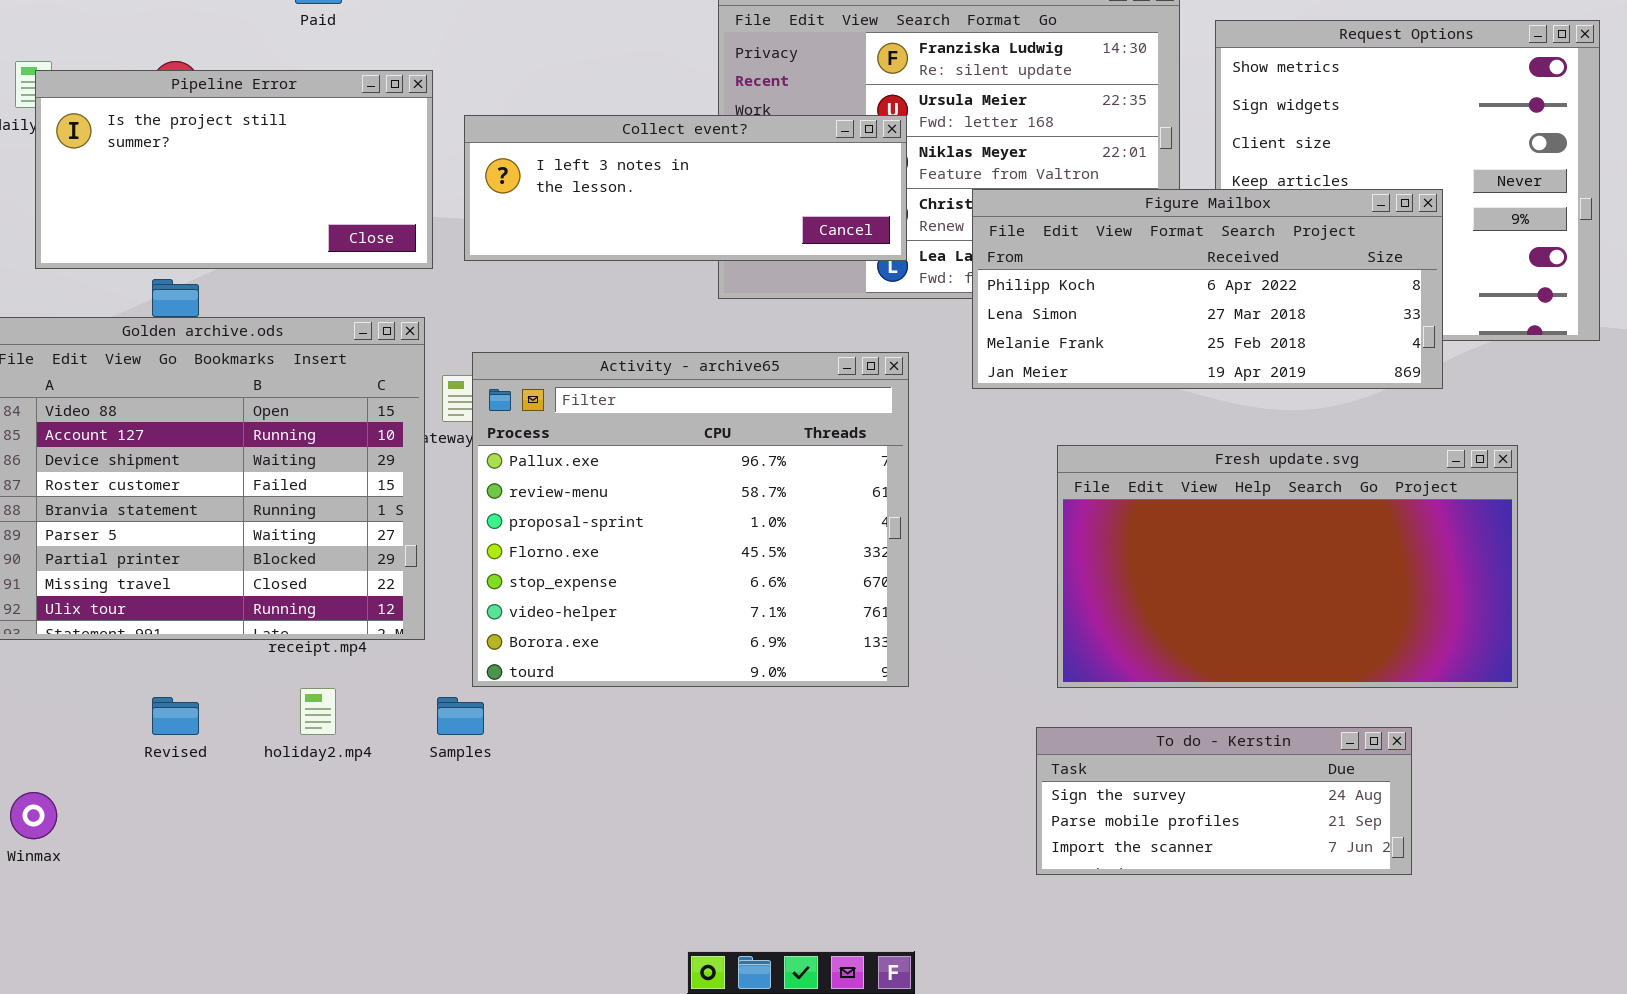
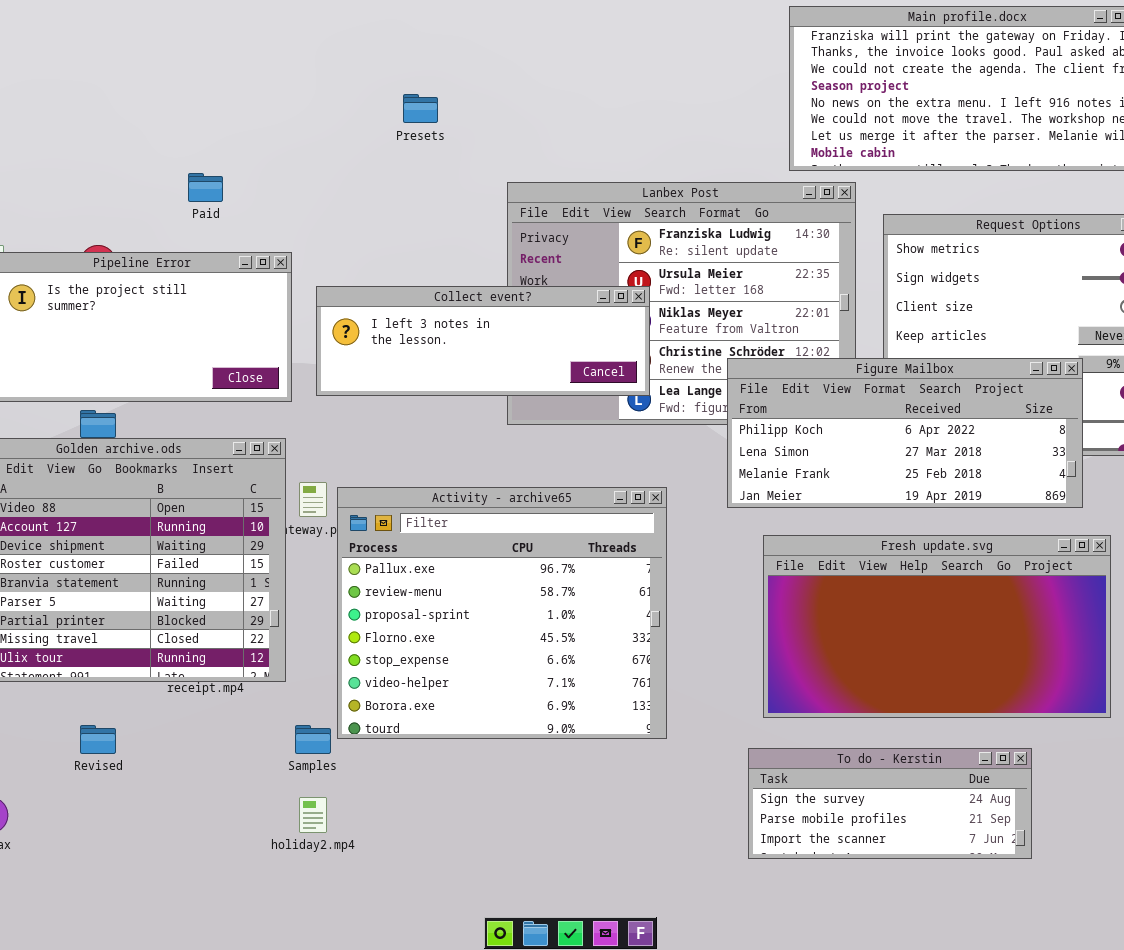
Figure Mailbox: [972,189,1443,389] -> [727,358,1083,508], moved
Activity - archive65: [472,352,909,687] -> [337,487,667,739], moved
holiday2.mp4: [300,688,336,735] -> [299,797,327,833], moved

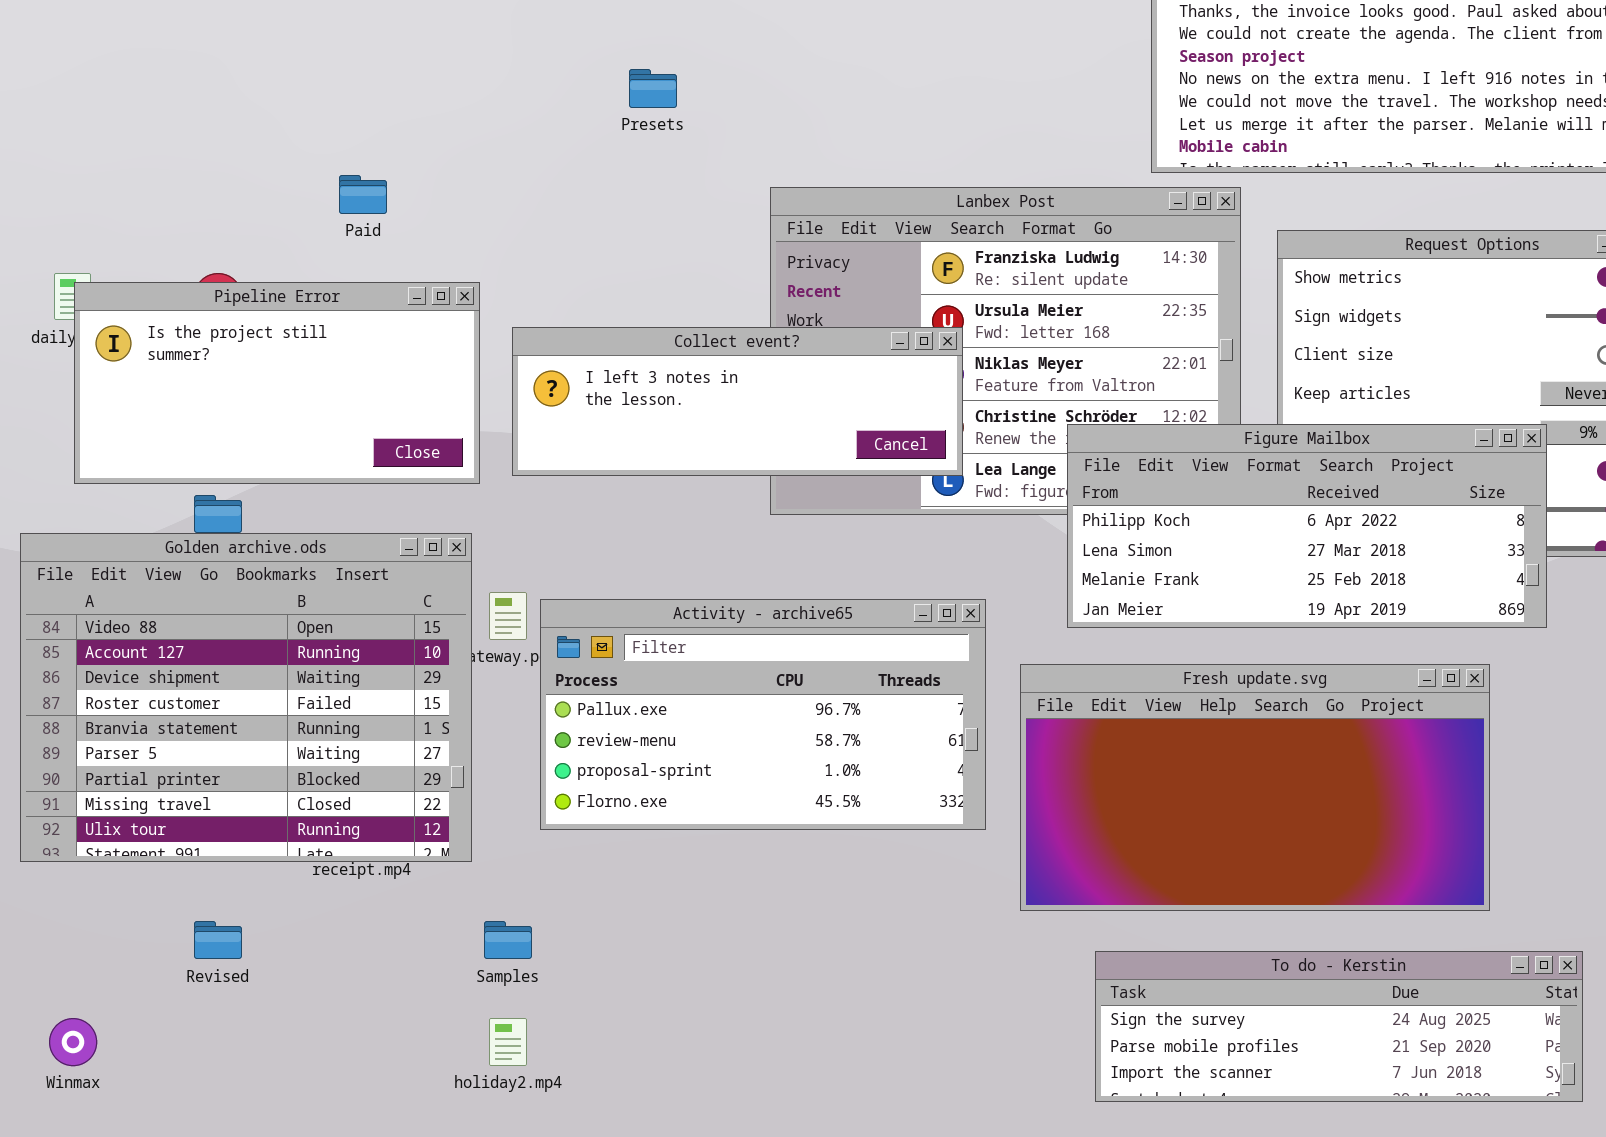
Activity - archive65: [337,487,667,739] -> [540,599,986,830], resized
Fresh update.svg: [763,535,1111,718] -> [1020,664,1490,911], moved
To do - Kerstin: [748,748,1032,859] -> [1095,951,1583,1102], resized

